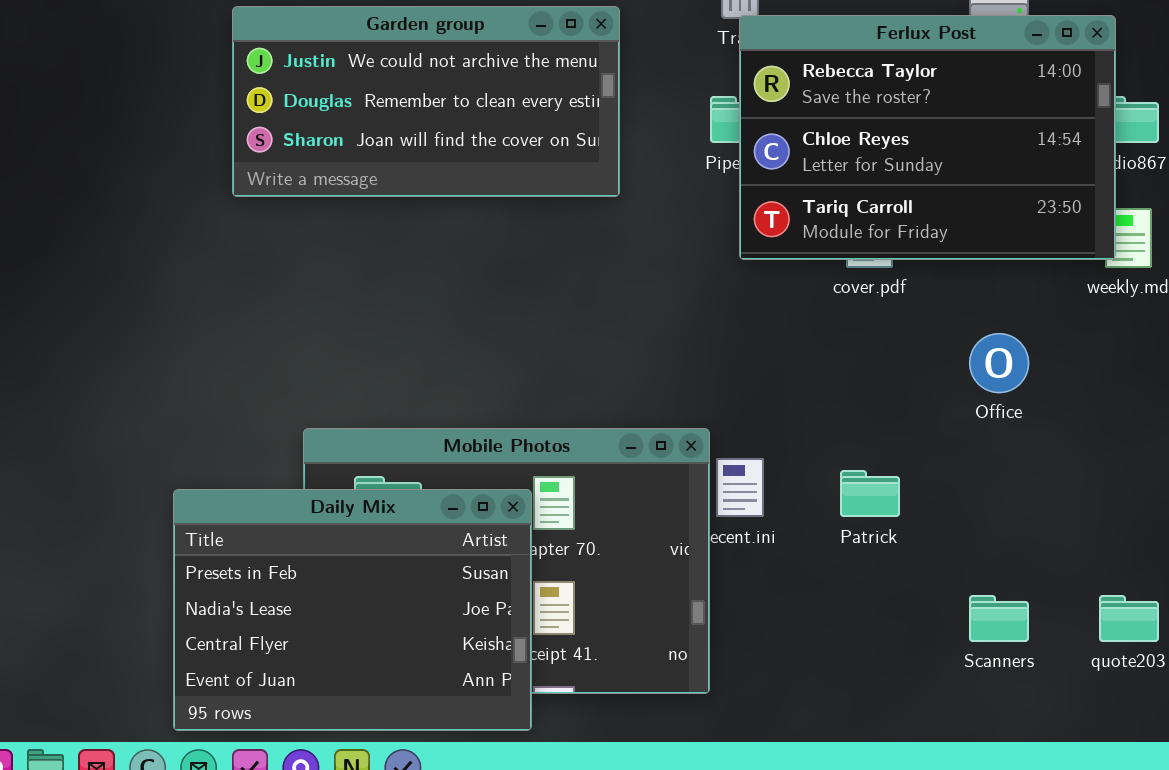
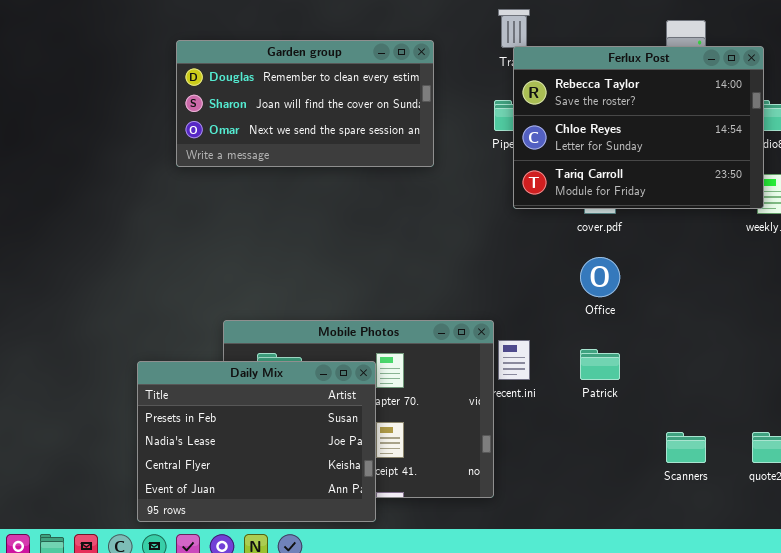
Garden group: [232,6,620,197] -> [176,40,434,167], scrolled down 1 row
Office: [969,333,1029,393] -> [580,257,620,297], moved

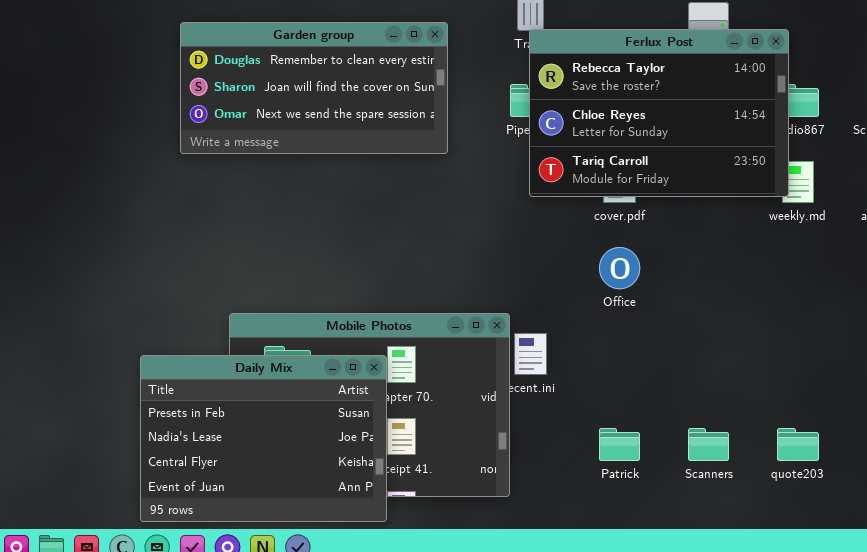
Patrick: [580,349,620,380] -> [599,428,640,461], moved

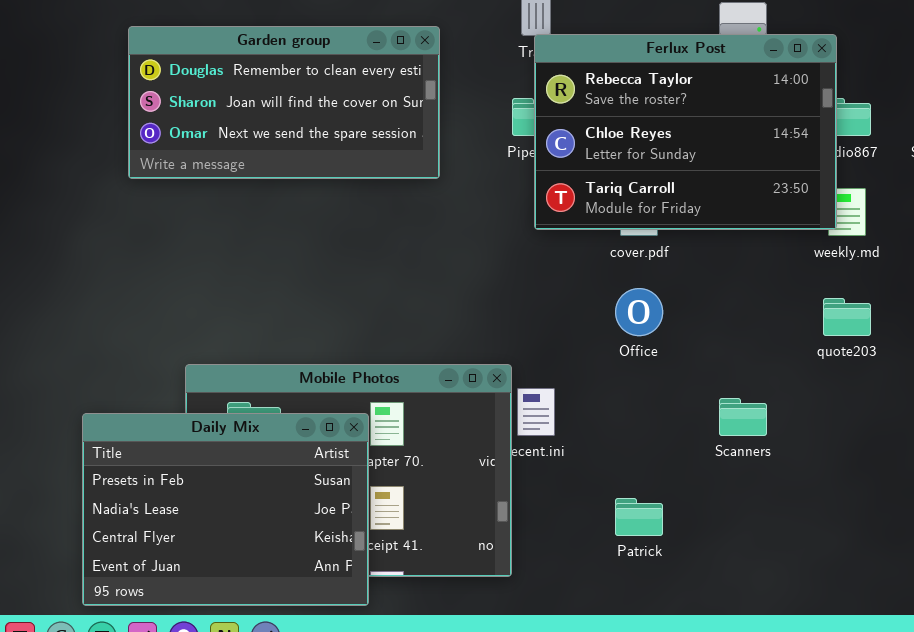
Scanners: [688,428,729,461] -> [719,398,767,436], moved
quote203: [777,428,819,461] -> [823,298,871,336], moved

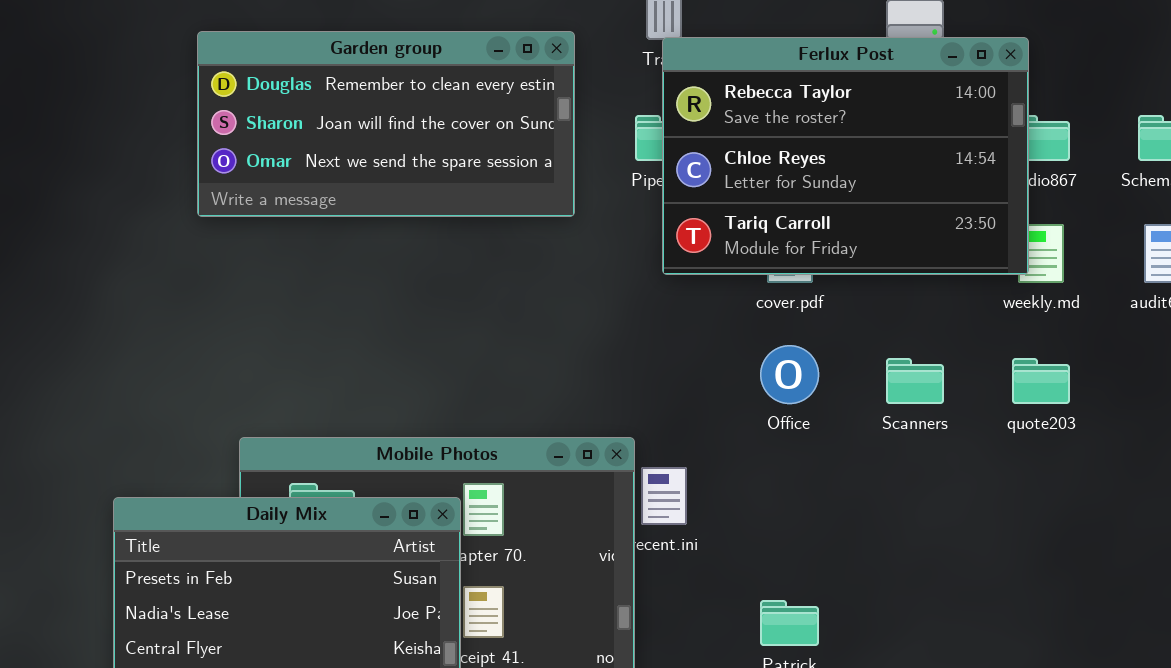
Garden group: [128,26,440,179] -> [197,31,575,217], moved
Scanners: [719,398,767,436] -> [886,358,944,404], moved

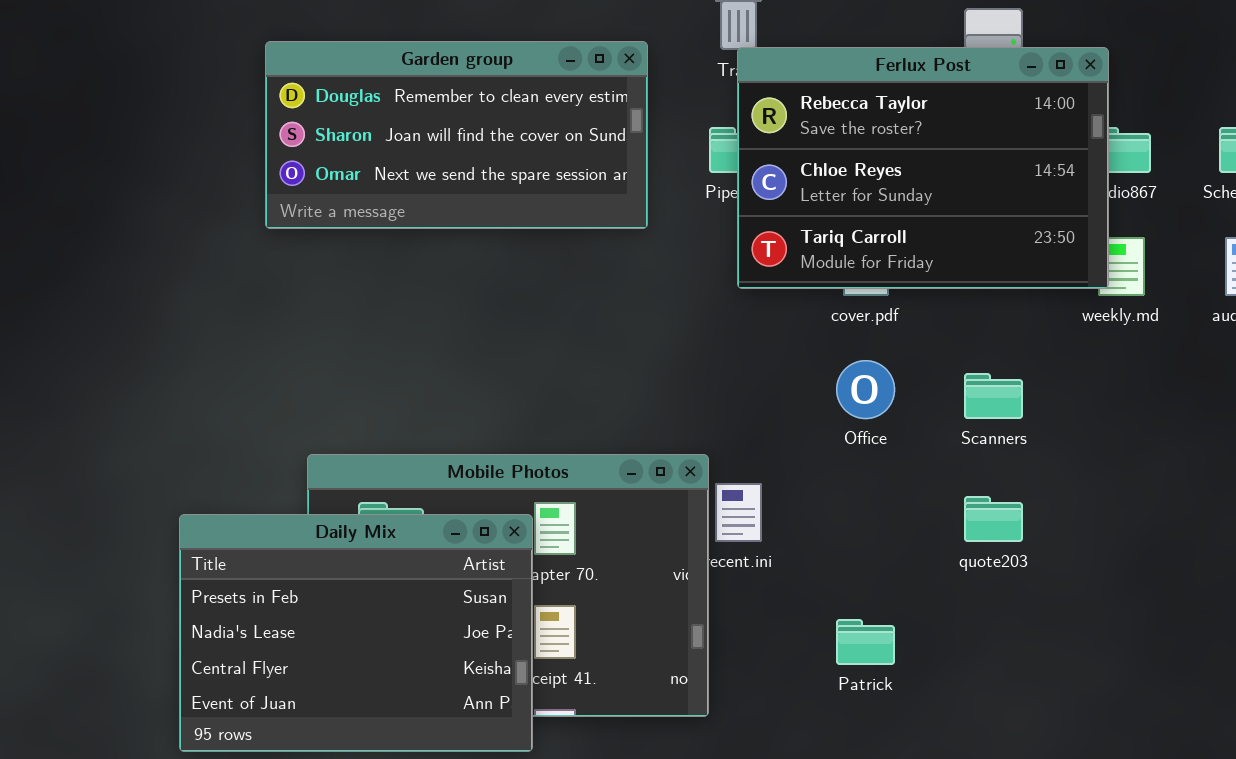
quote203: [1012,358,1070,404] -> [964,496,1023,542], moved

